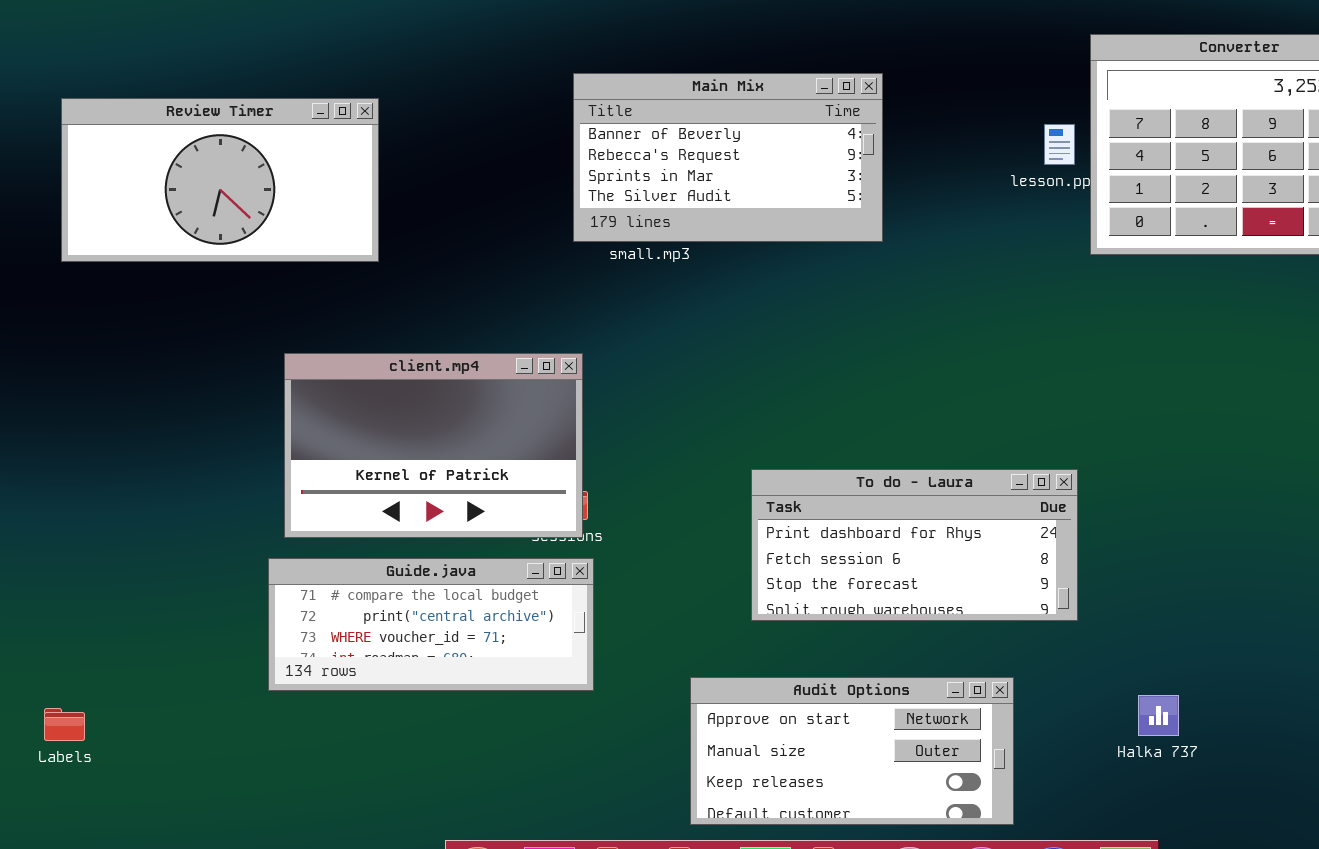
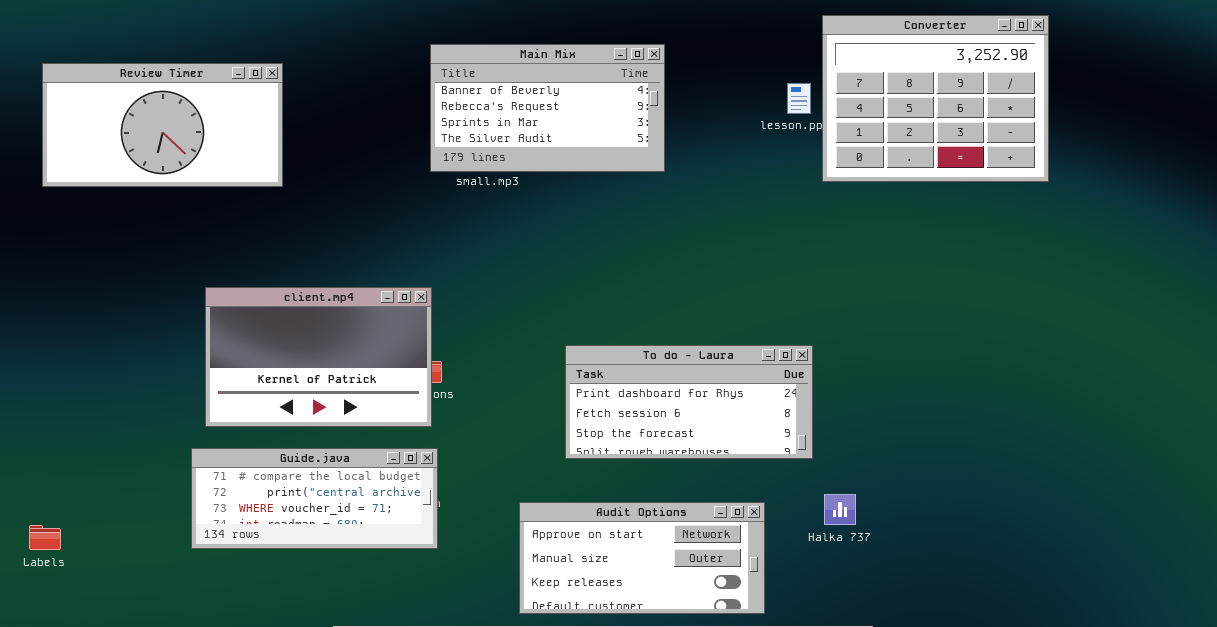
client.mp4: [284,353,583,538] -> [205,287,432,427], moved
Guide.java: [268,558,594,691] -> [191,448,438,549], moved
Halka 737: [1138,695,1179,736] -> [824,494,856,525], moved

